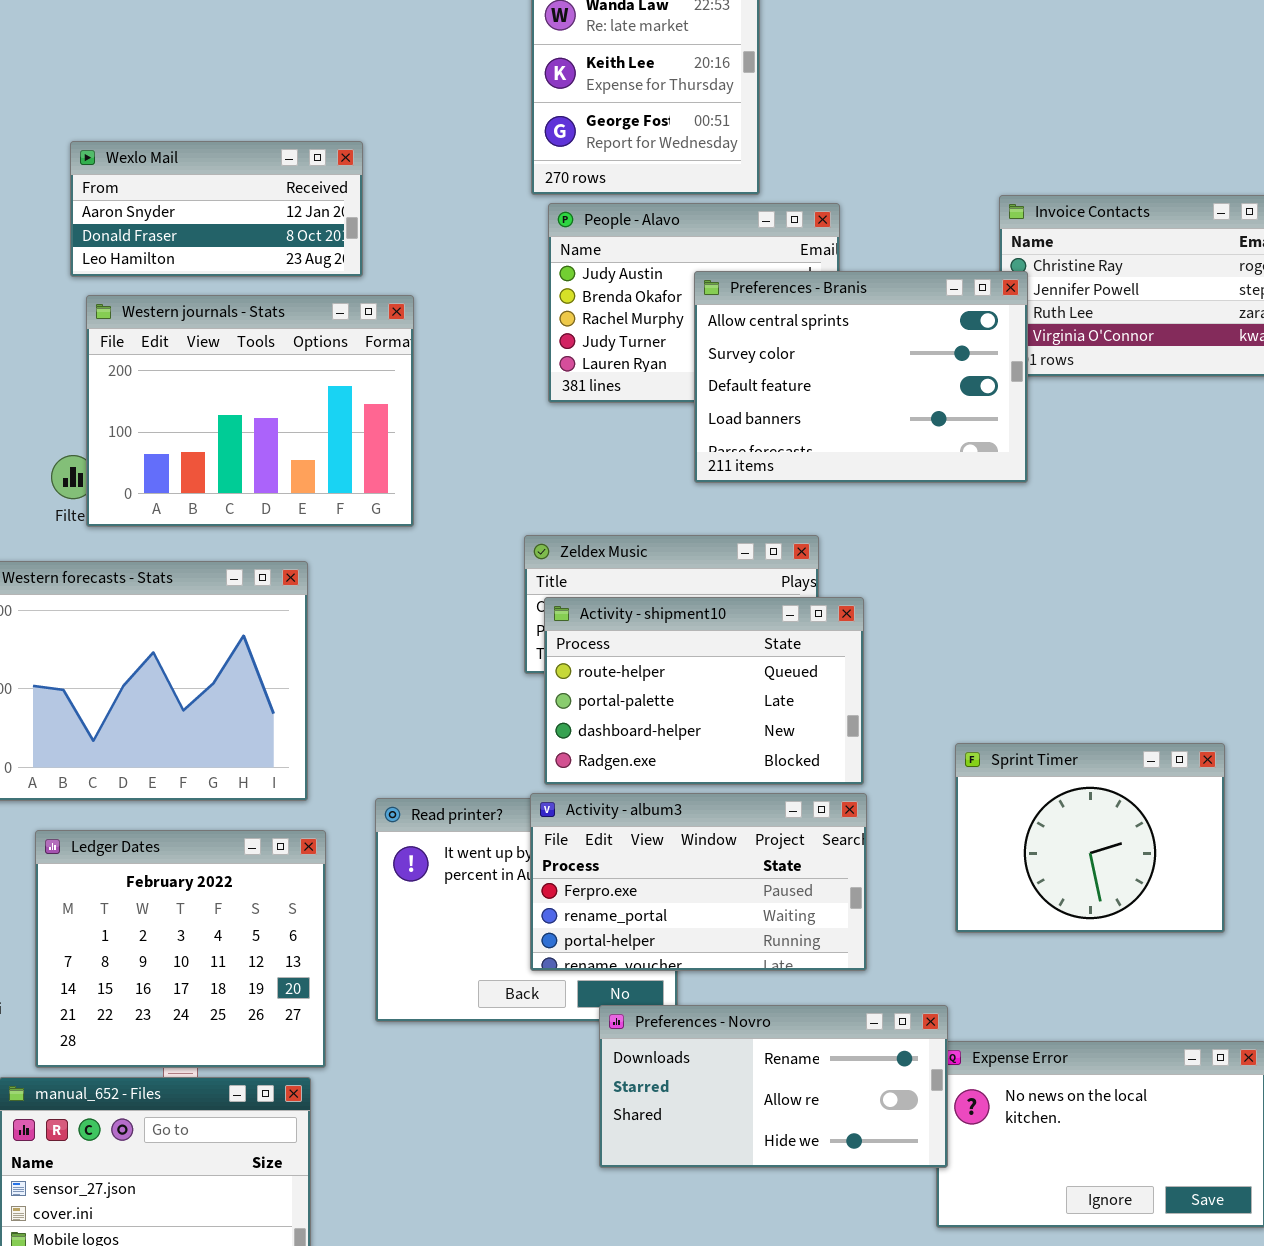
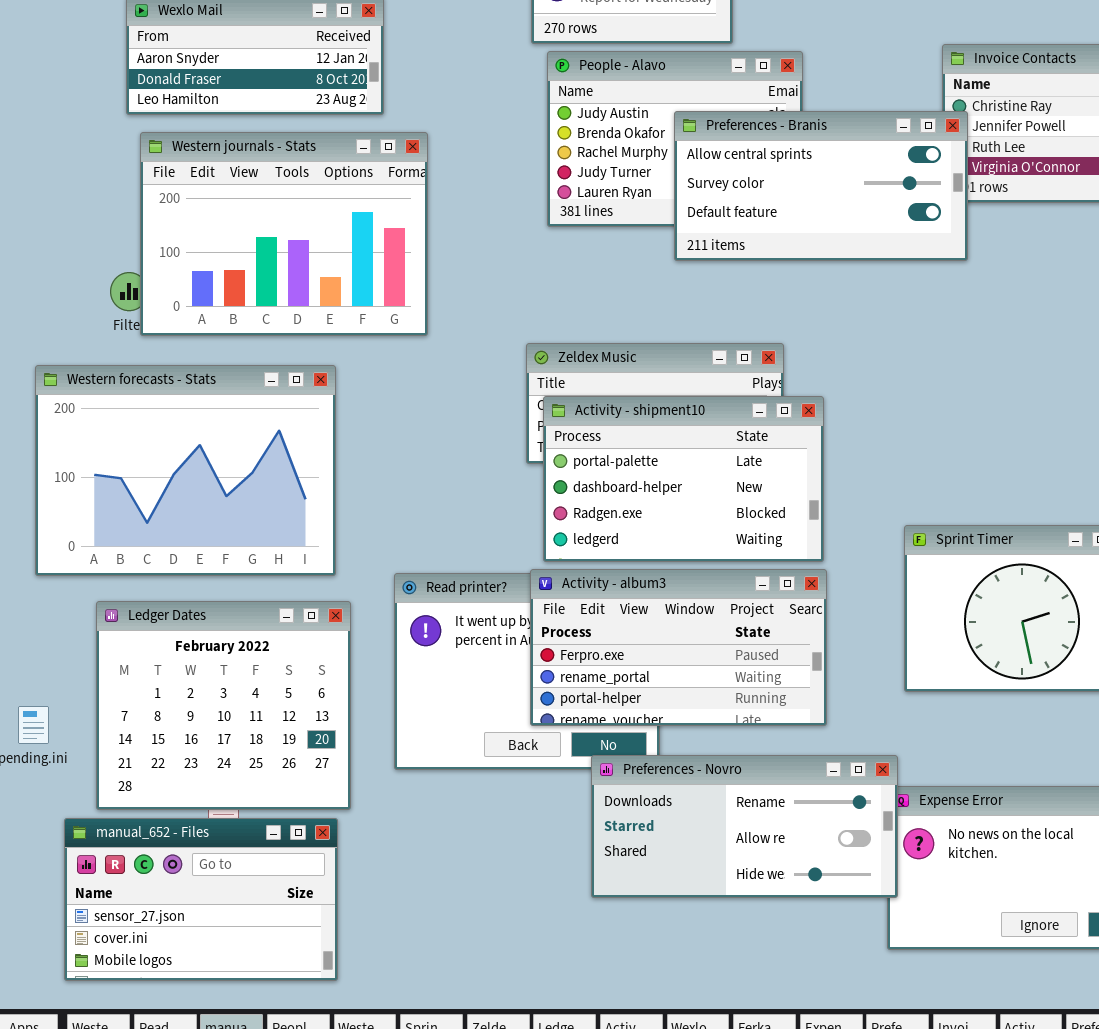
Preferences - Branis: [694,271,1028,483] -> [674,111,968,261], resized
Activity - shipment10: [544,597,864,785] -> [543,396,824,562], scrolled down 1 row

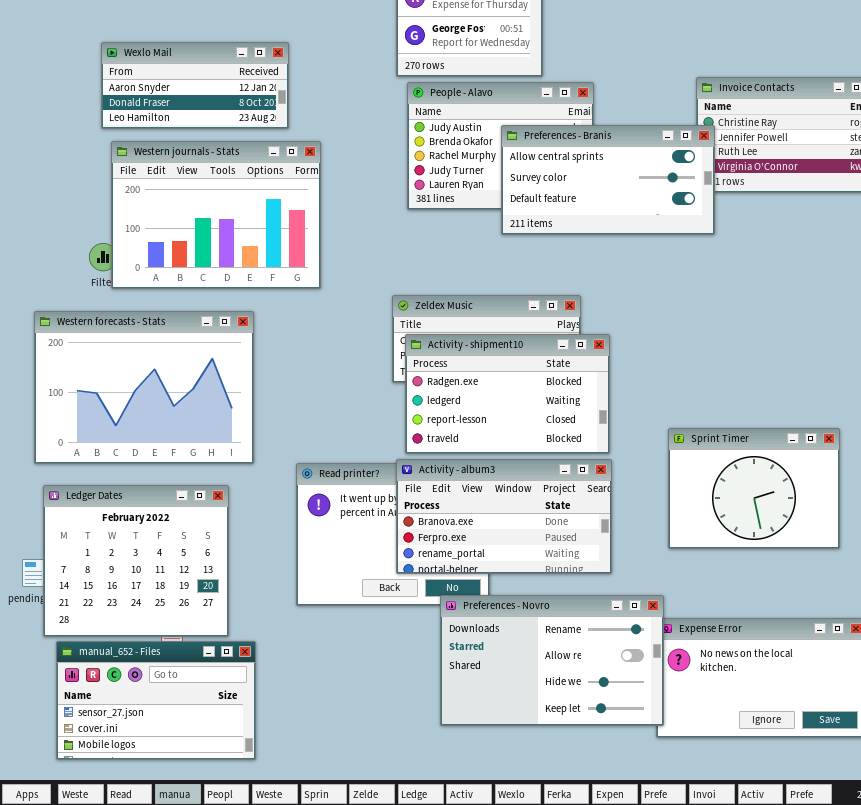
Activity - shipment10: [543,396,824,562] -> [405,334,610,454], scrolled down 2 rows
Activity - album3: [530,569,827,726] -> [396,459,612,574], scrolled up 1 row
Ledger Dates: [96,601,351,810] -> [43,485,229,637], moved
Preferences - Novro: [591,755,898,898] -> [440,595,664,726], resized

